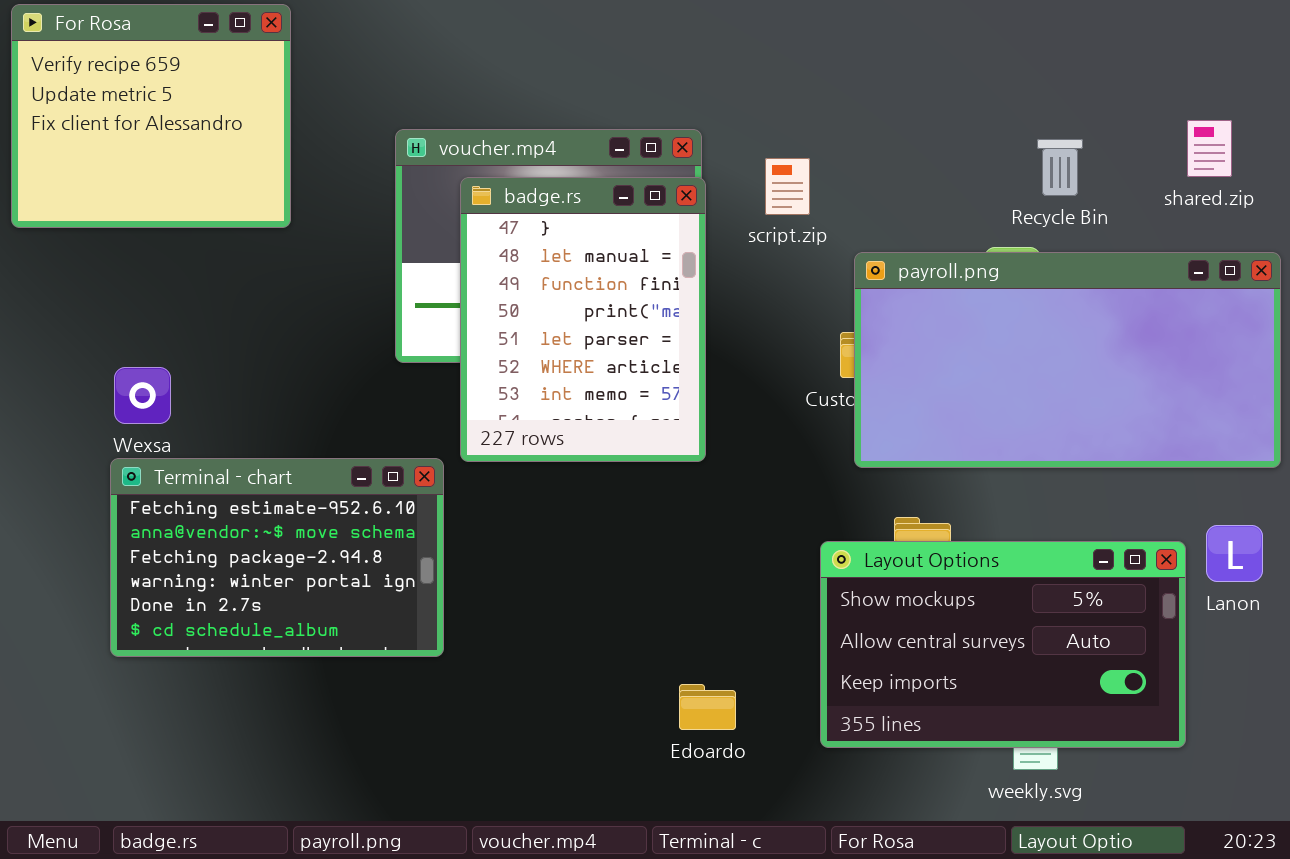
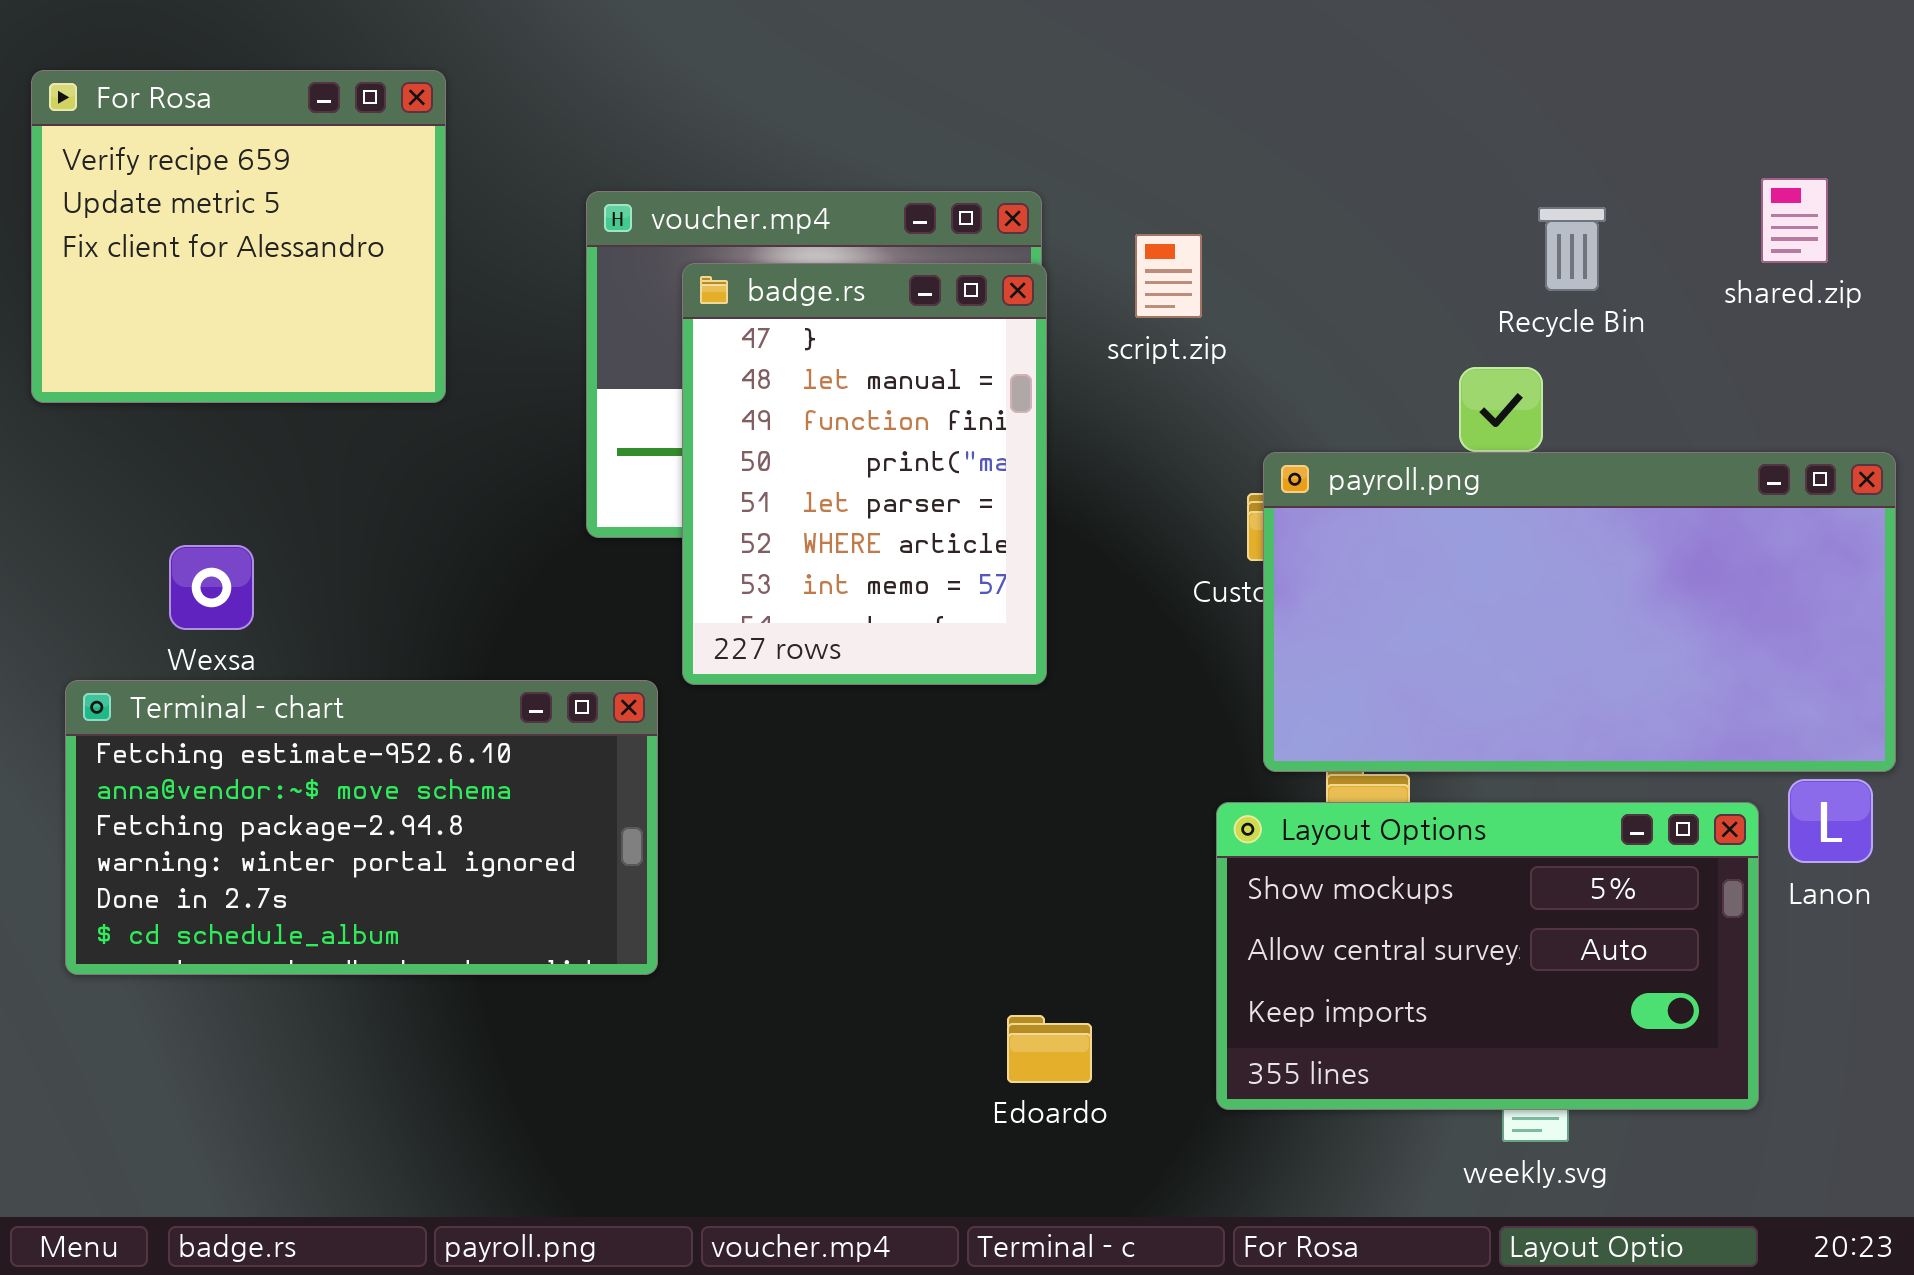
For Rosa: [11,4,291,228] -> [31,70,446,403], moved
payroll.png: [854,252,1281,468] -> [1263,452,1896,772], moved
Terminal - chart: [110,458,444,657] -> [65,680,658,975], resized

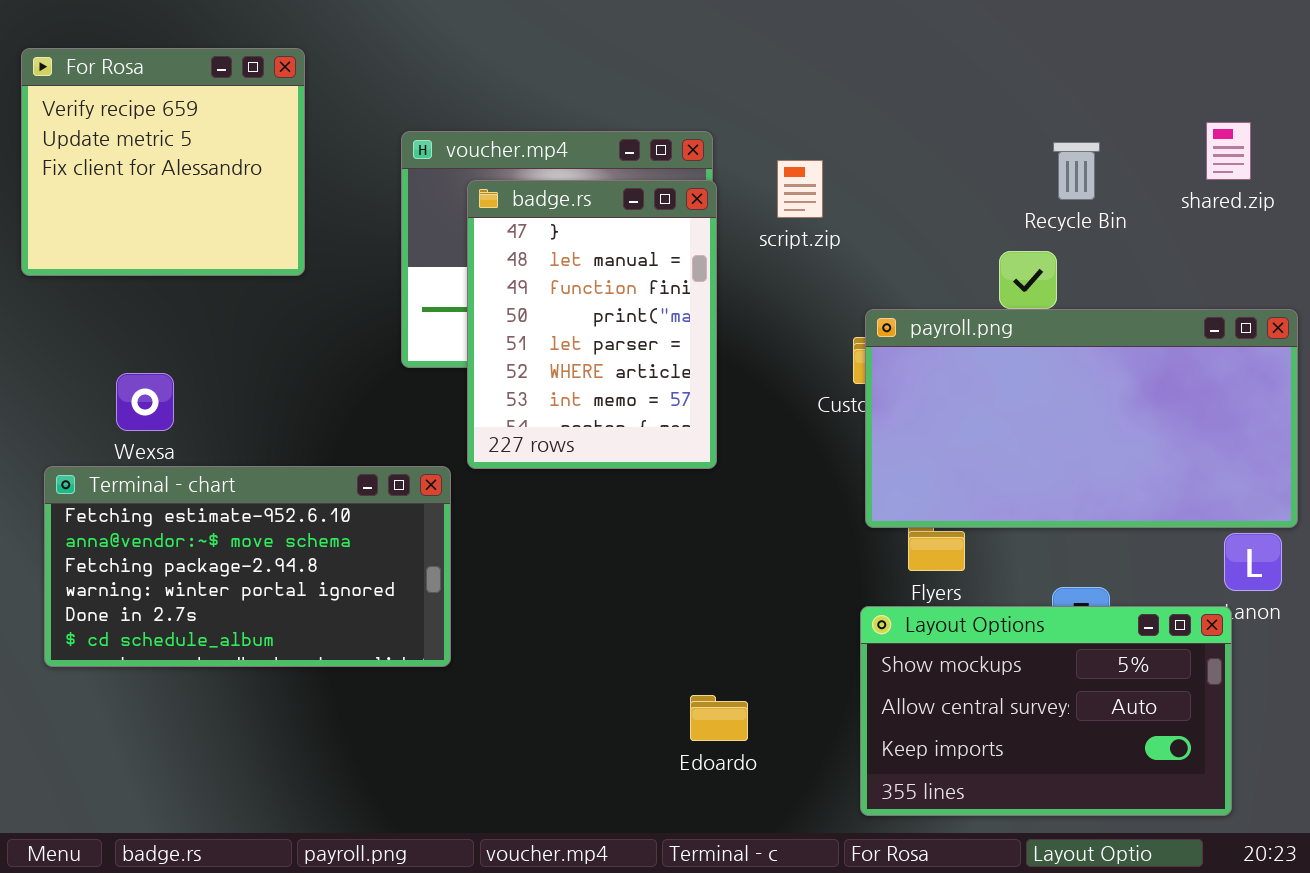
Layout Options: [1216,802,1759,1110] -> [860,606,1232,816], moved

